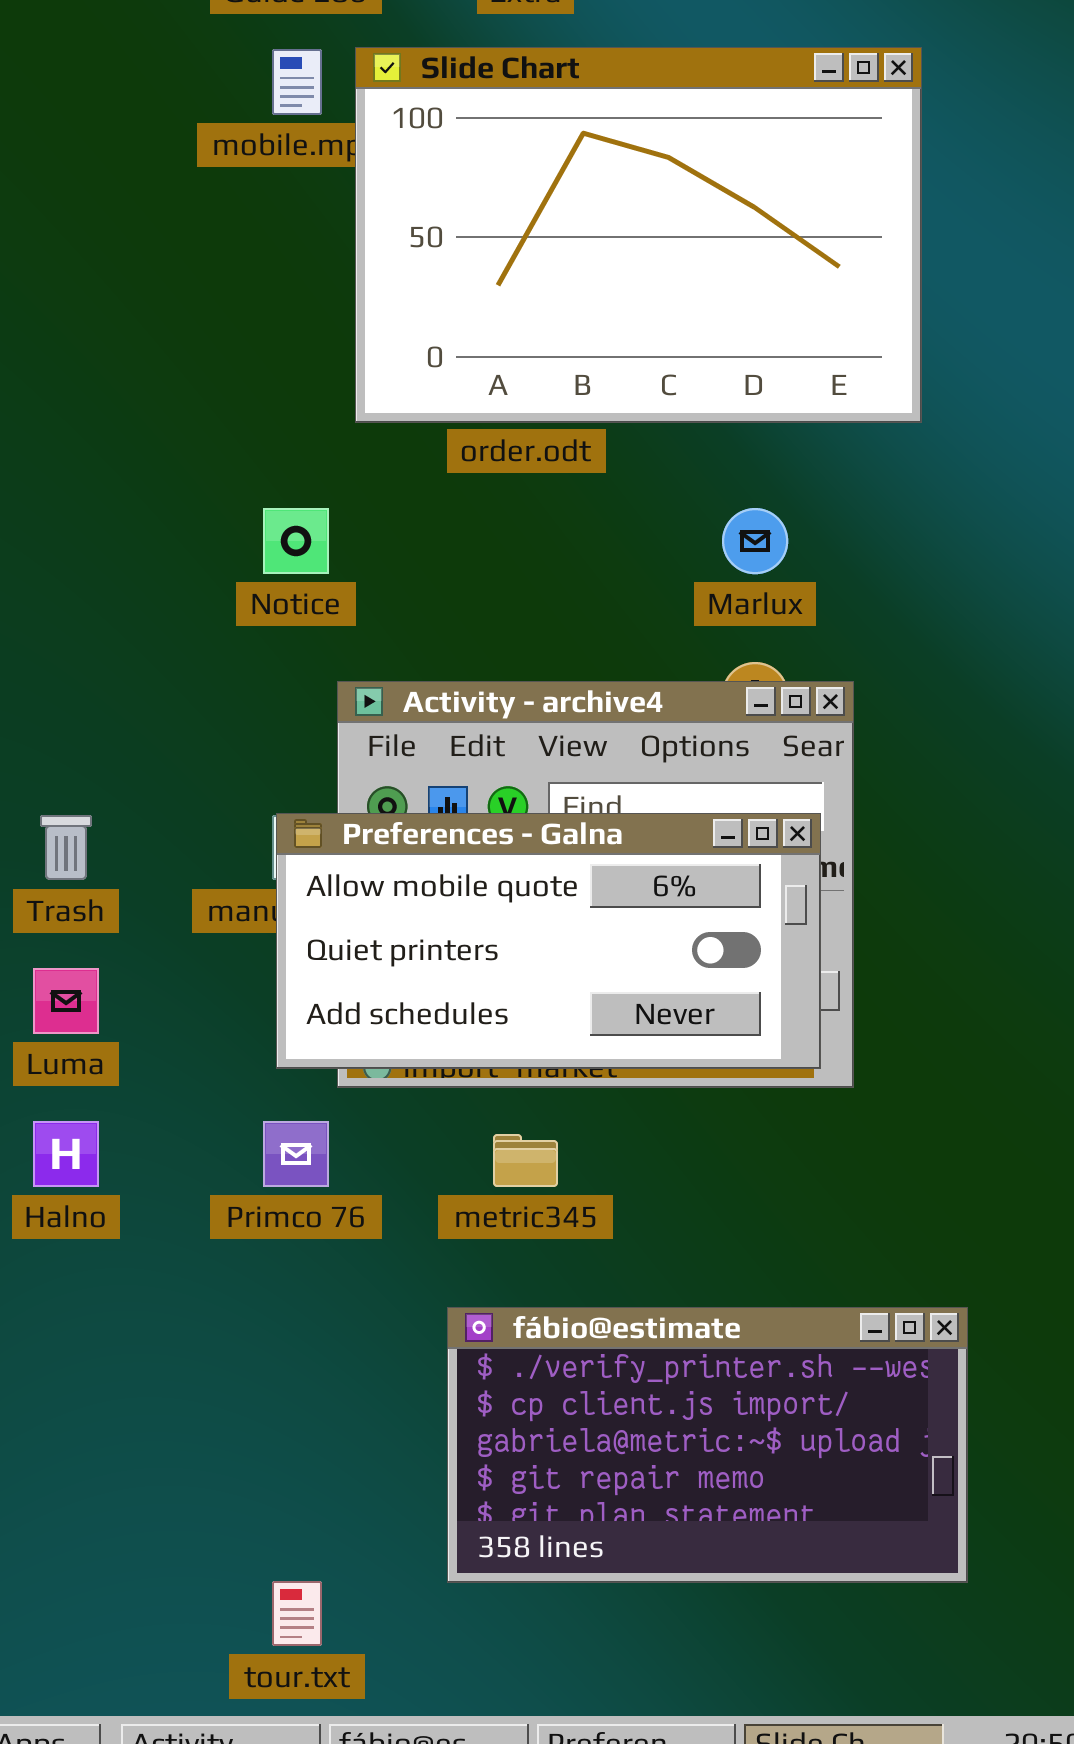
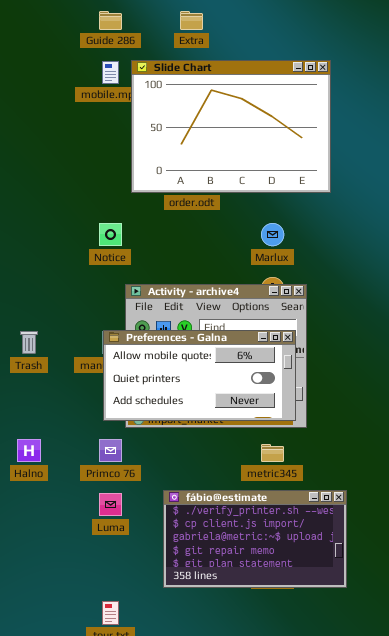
Luma: [33,968,99,1034] -> [99,493,122,516], moved
metric345: [493,1134,558,1187] -> [261,444,284,462], moved
fábio@estimate: [447,1307,968,1583] -> [163,490,347,588], moved

